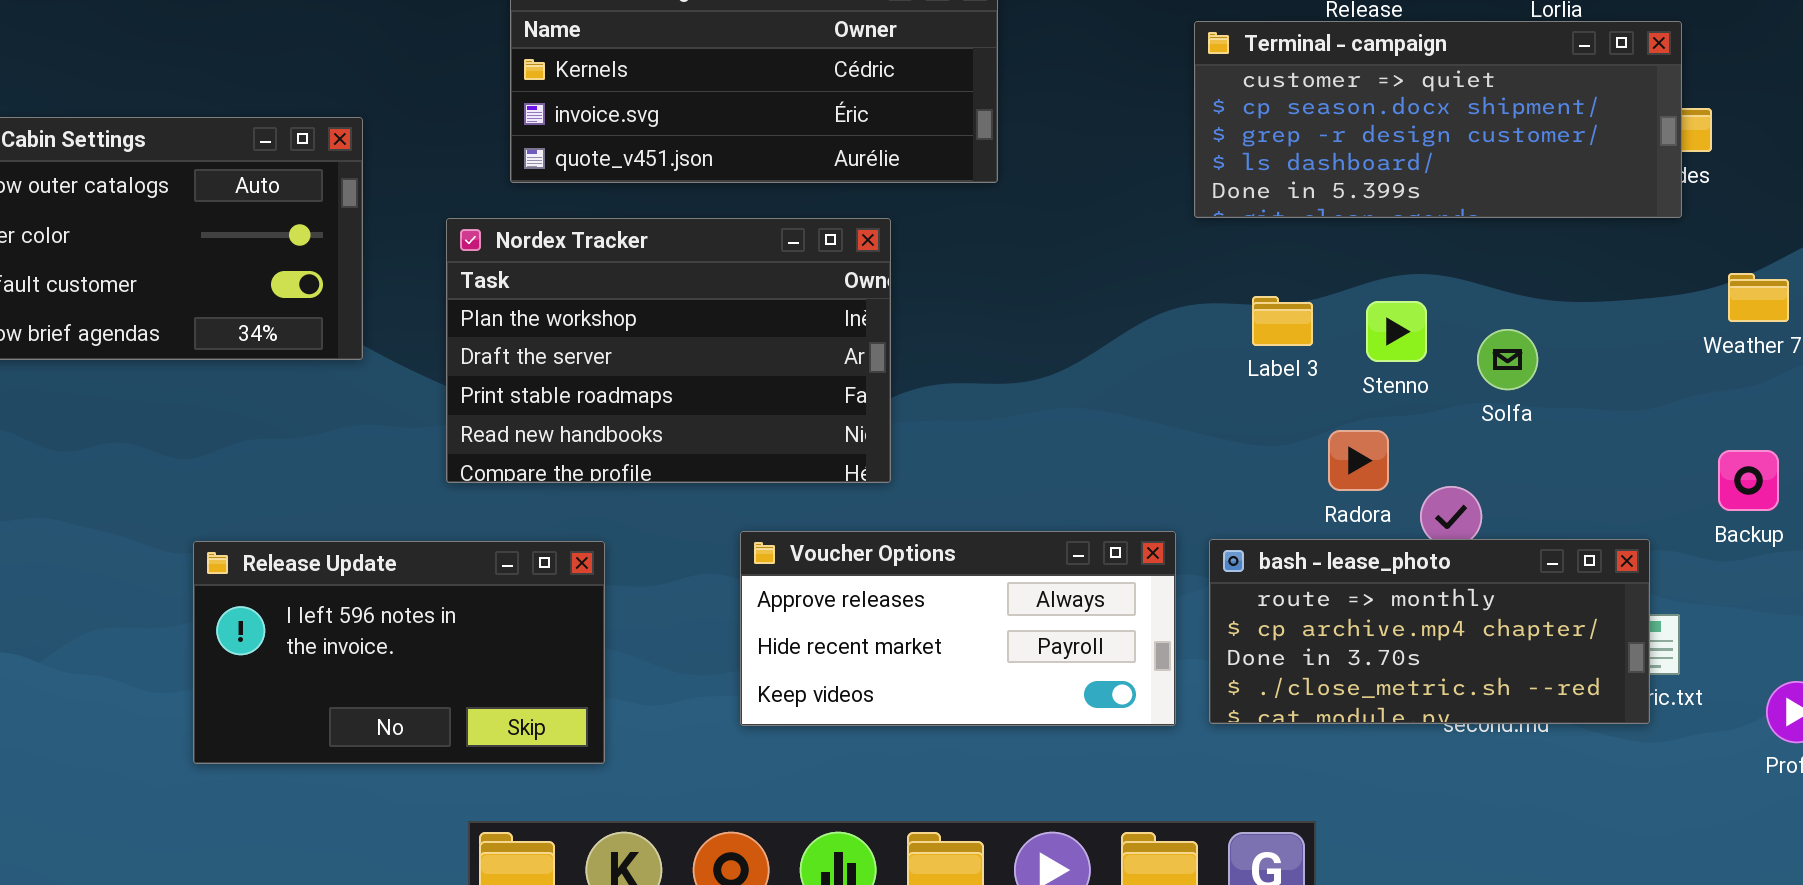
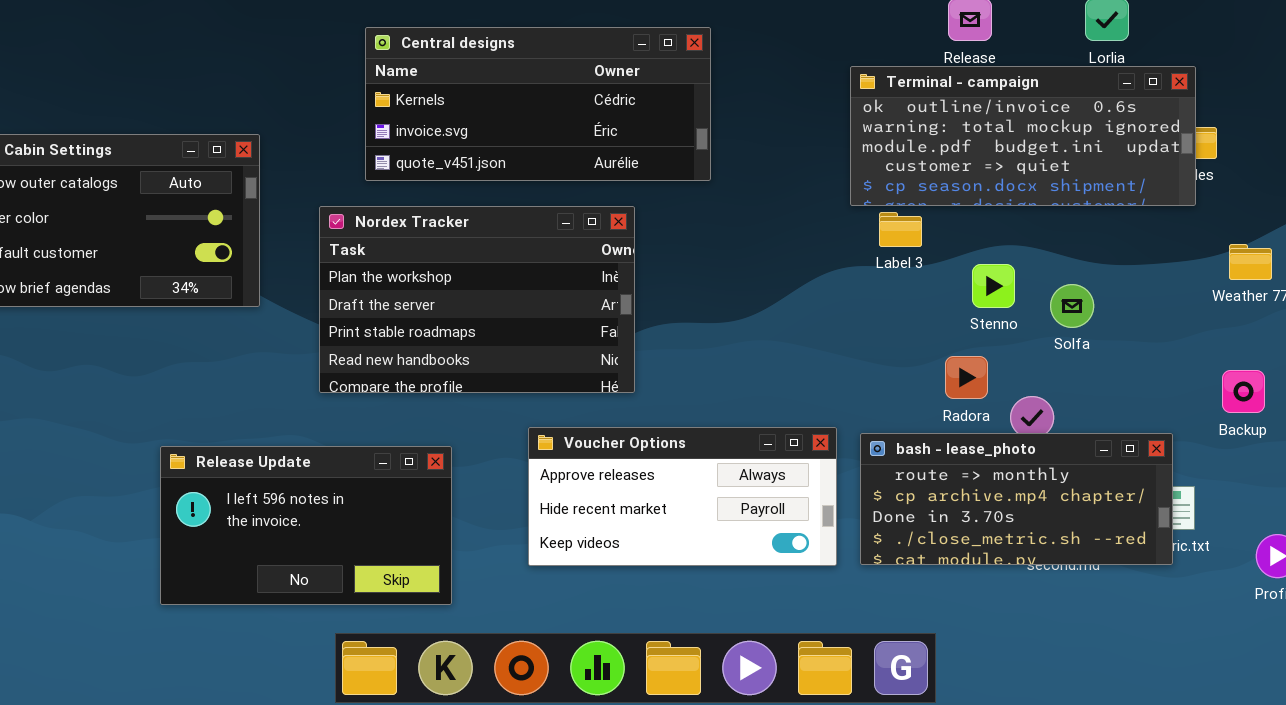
Terminal - campaign: [1194,21,1682,218] -> [850,66,1196,206], scrolled up 3 rows
Label 3: [1252,296,1313,346] -> [879,212,922,247], moved
Release Update: [193,541,605,764] -> [160,446,452,605], moved

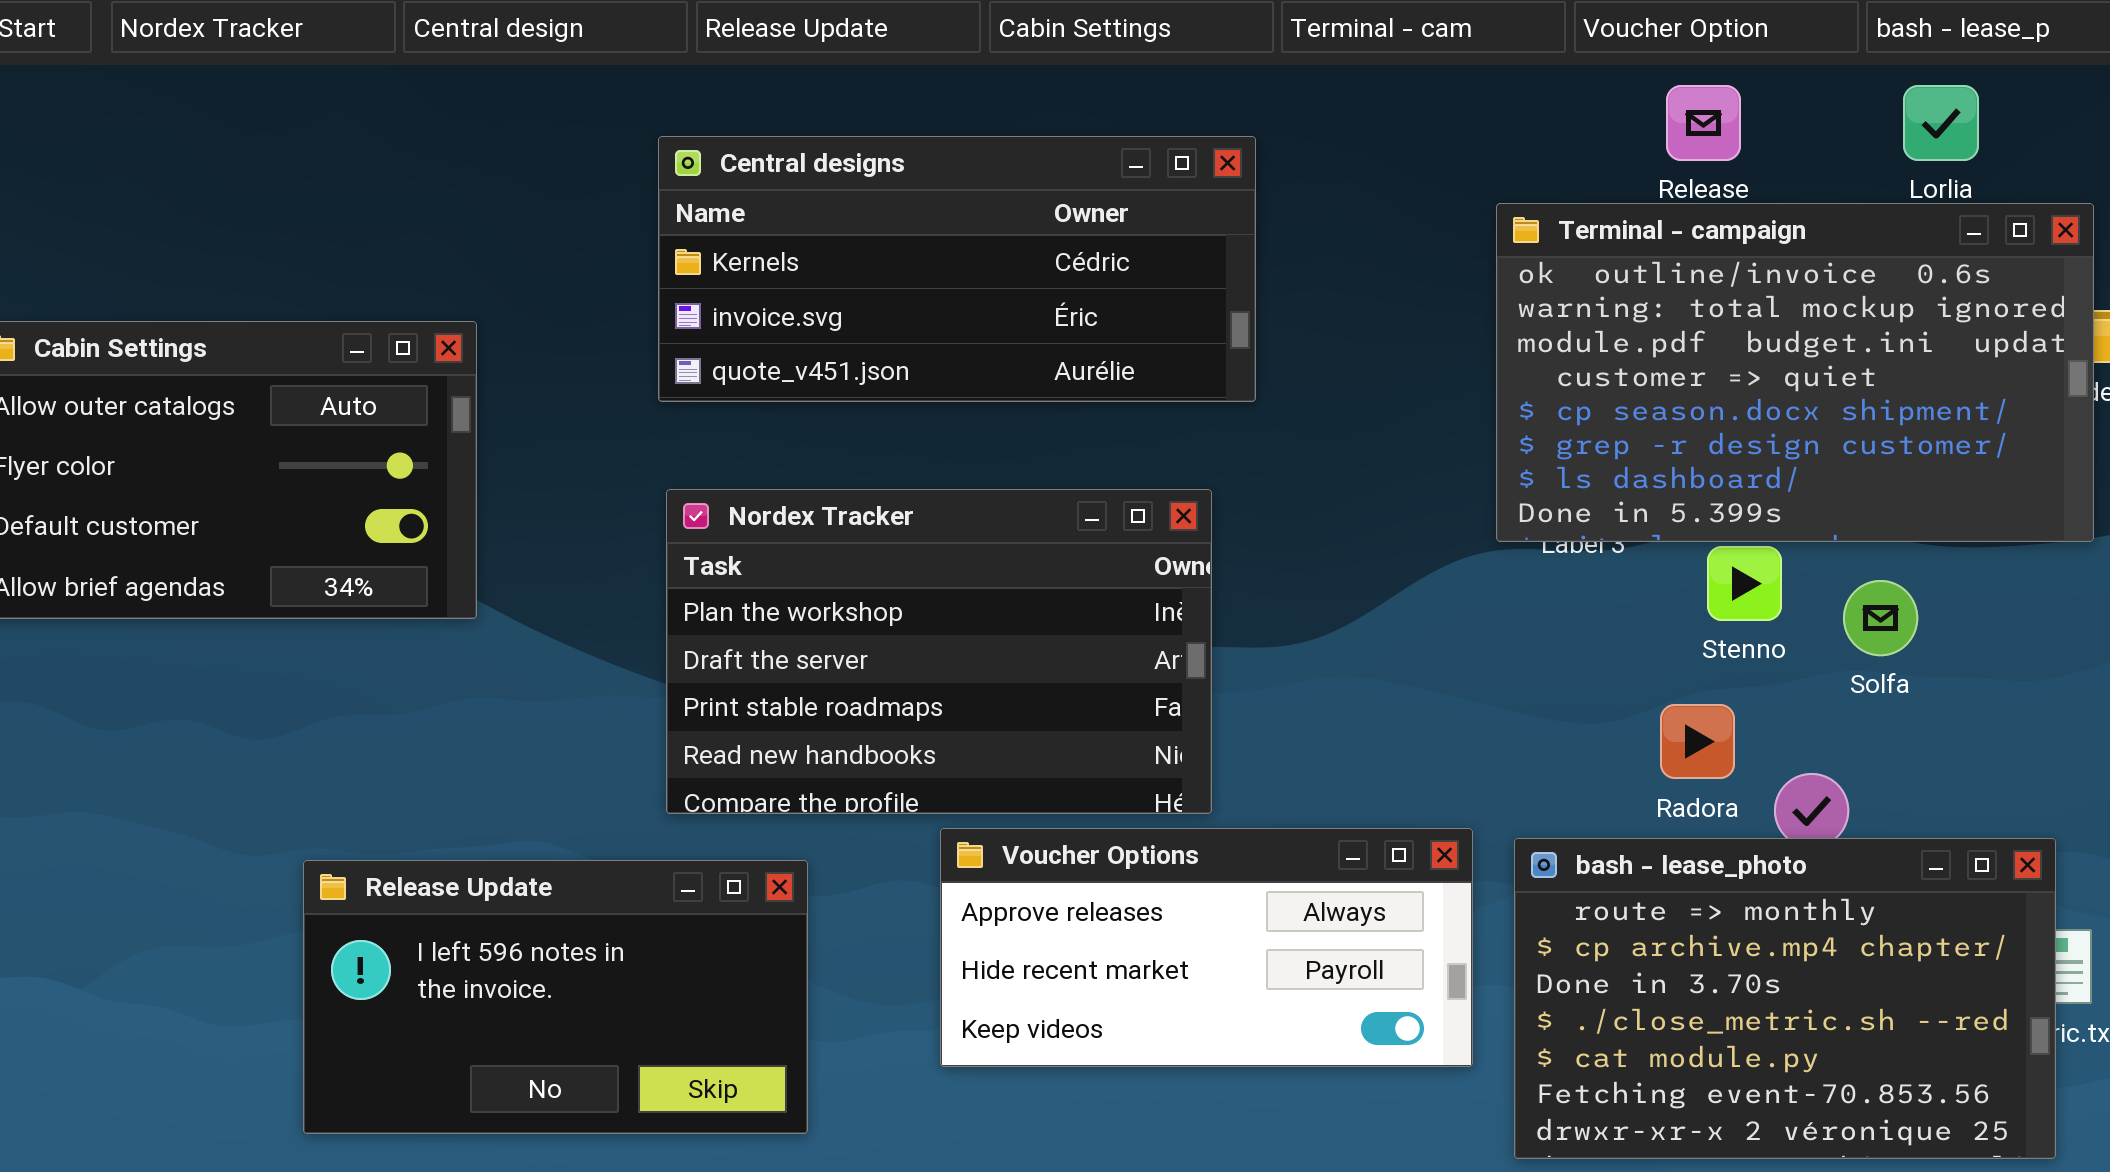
Terminal - campaign: [850,66,1196,206] -> [1496,203,2094,542], resized
Nordex Tracker: [319,206,635,393] -> [666,489,1212,814], moved
bash - lease_photo: [860,433,1173,565] -> [1514,838,2056,1159], resized

